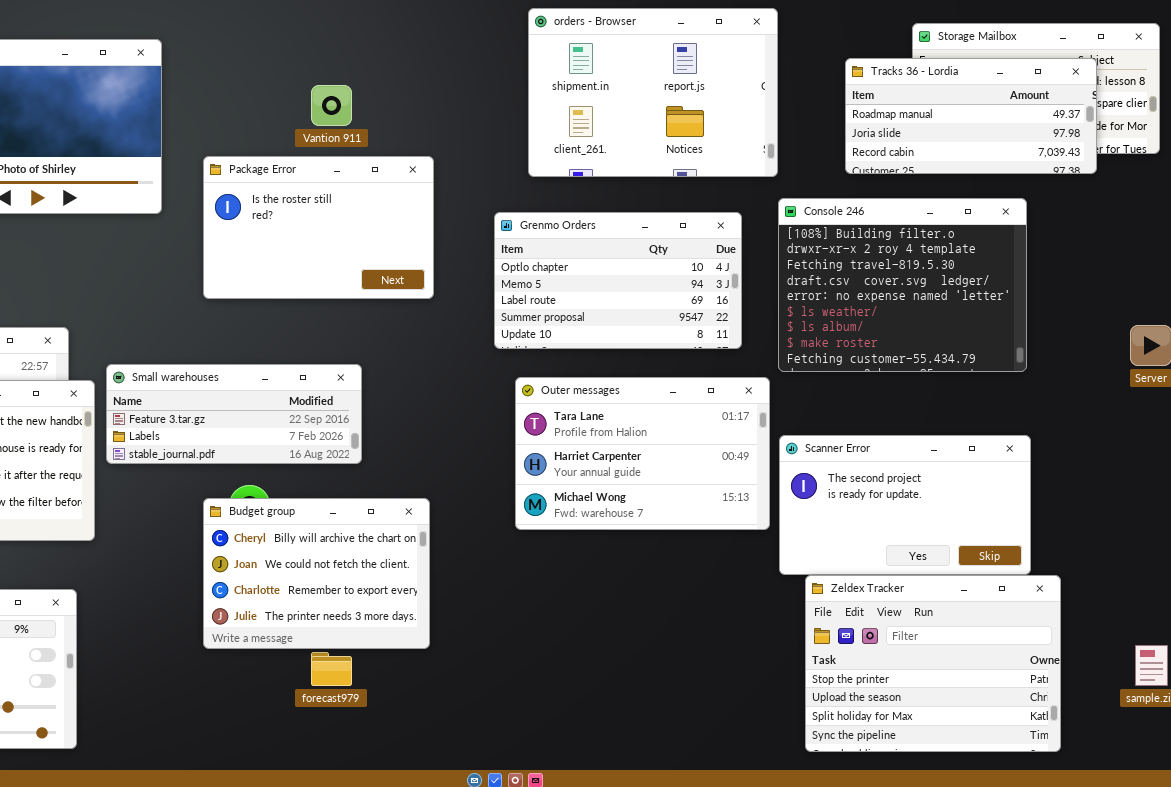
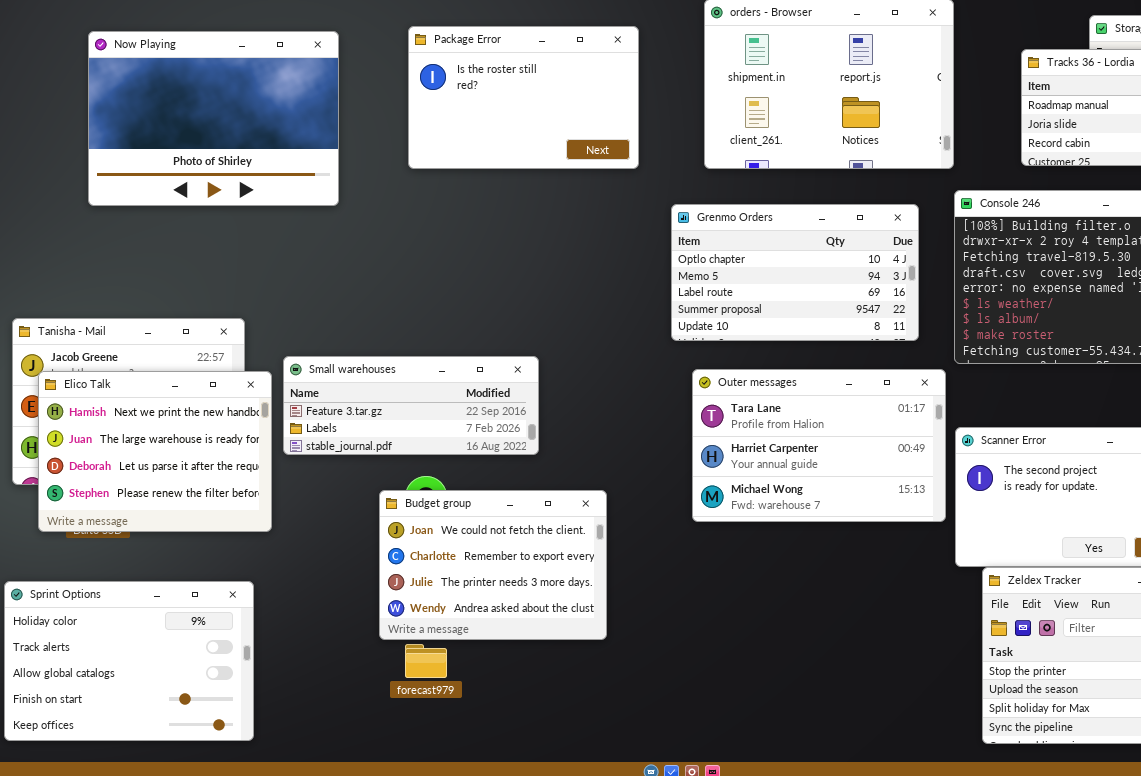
Package Error: [203,156,434,299] -> [408,26,639,169], moved
Budget group: [203,498,430,649] -> [379,490,607,640], scrolled down 1 row
forecast979: [311,652,352,686] -> [405,644,447,678], moved

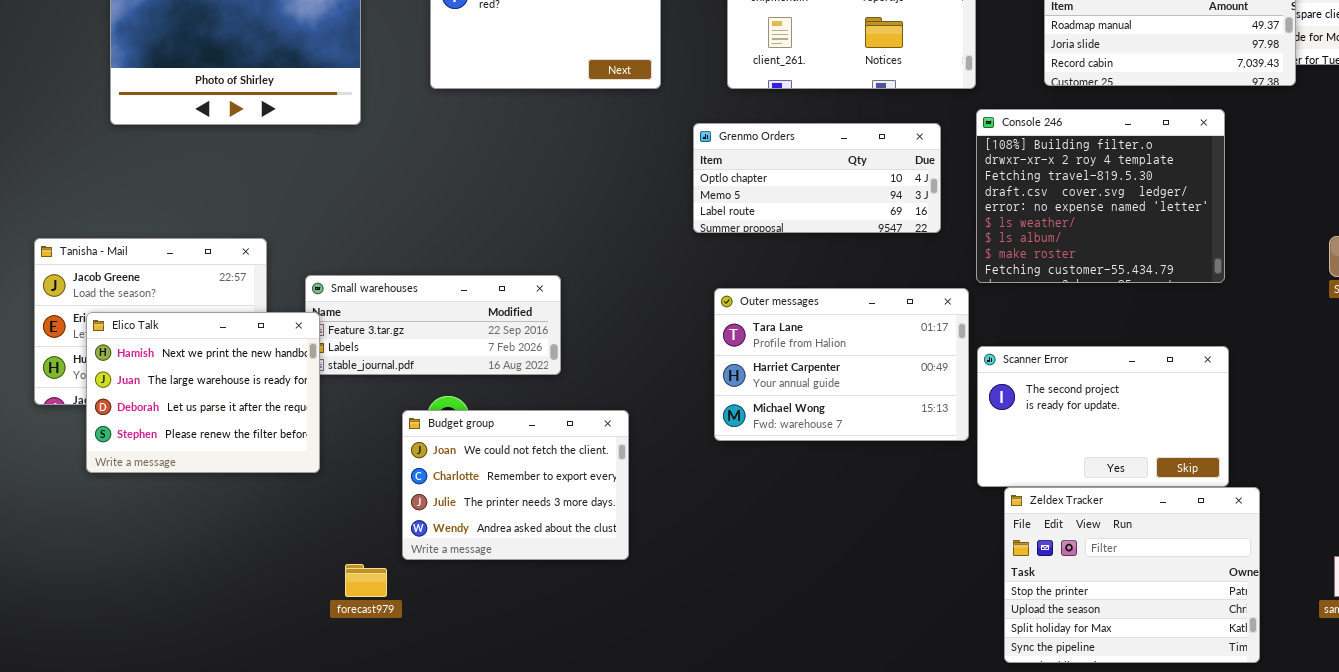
Grenmo Orders: [671,204,919,341] -> [693,123,941,233], resized
Elico Talk: [38,371,272,532] -> [86,312,320,473], moved
Sprint Options: [4,581,254,741] -> none, closed
forecast979: [405,644,447,678] -> [345,564,387,597], moved

